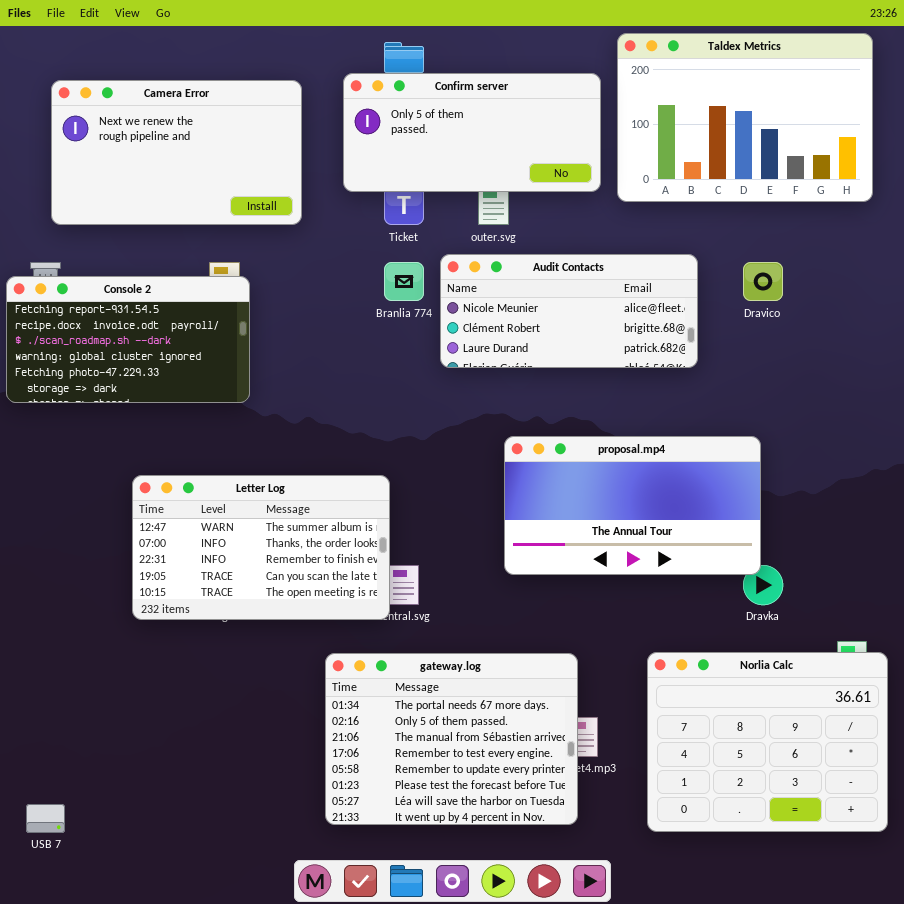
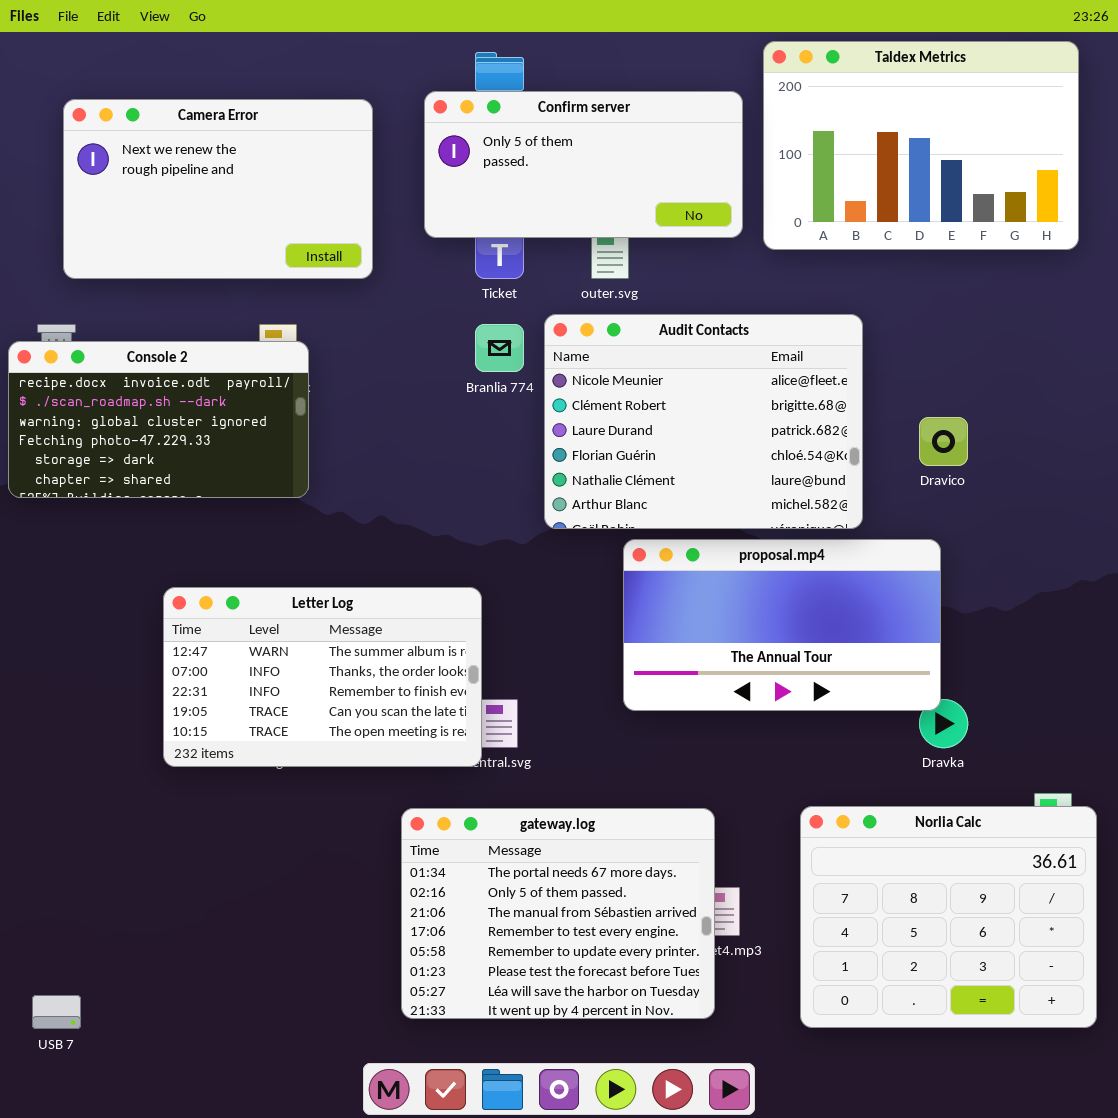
Audit Contacts: [440,254,698,368] -> [544,314,863,529], resized
Dravico: [743,262,783,301] -> [919,417,968,466], moved
Console 2: [6,276,250,403] -> [8,341,309,498], scrolled down 1 row

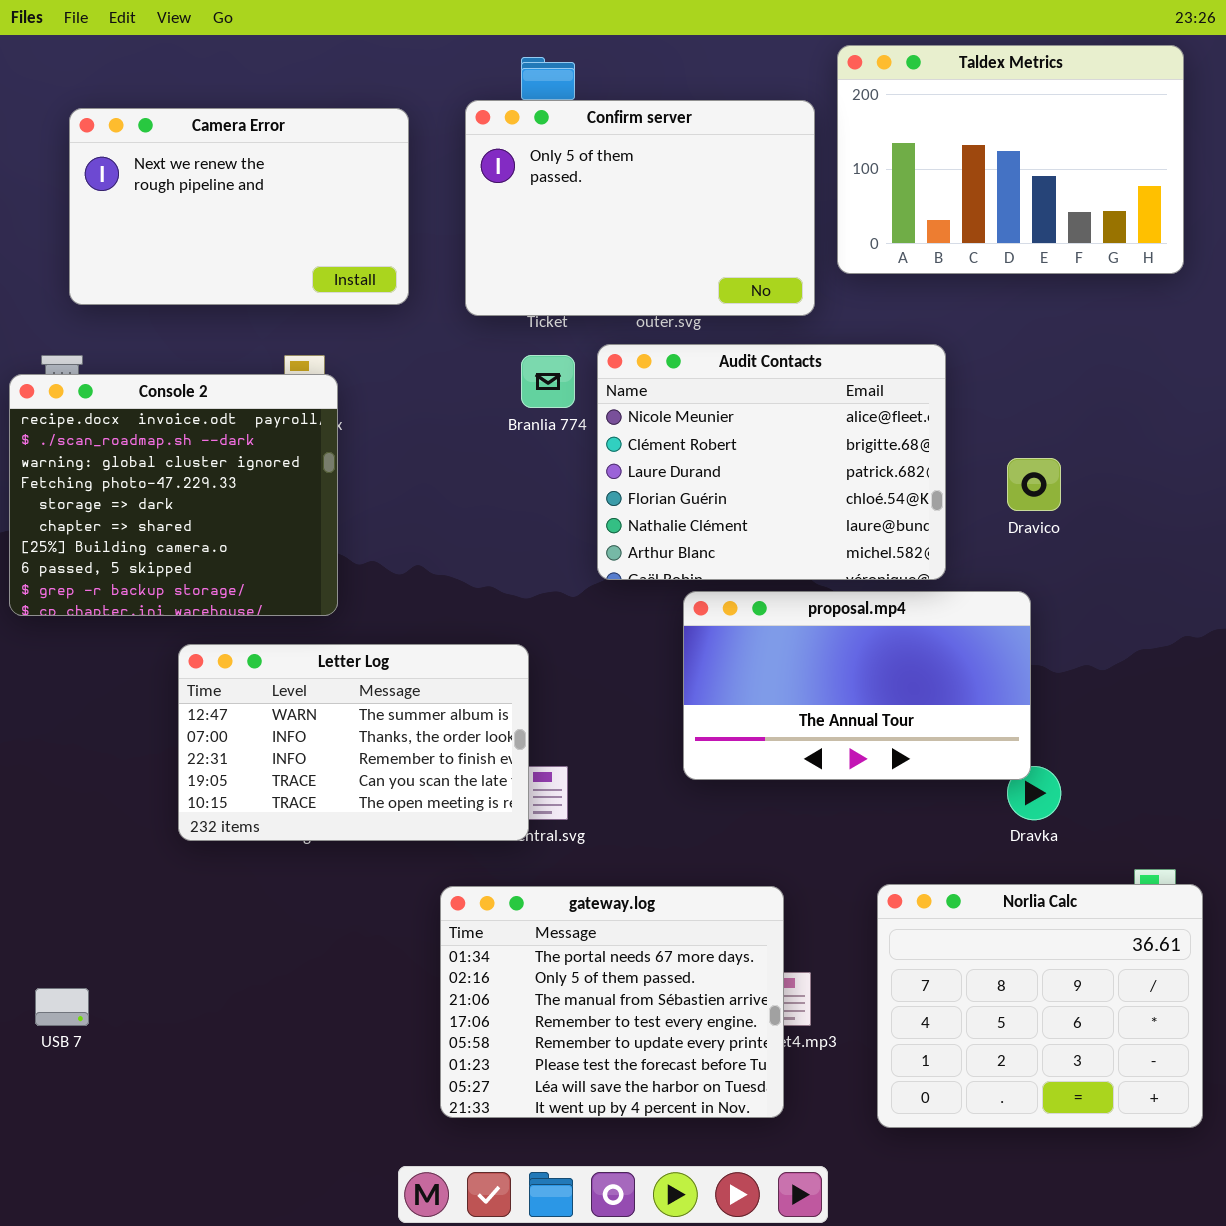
Confirm server: [424,91,743,238] -> [465,100,815,316], resized
Console 2: [8,341,309,498] -> [9,374,338,616], resized
USB 7: [32,995,81,1029] -> [35,988,89,1026], moved

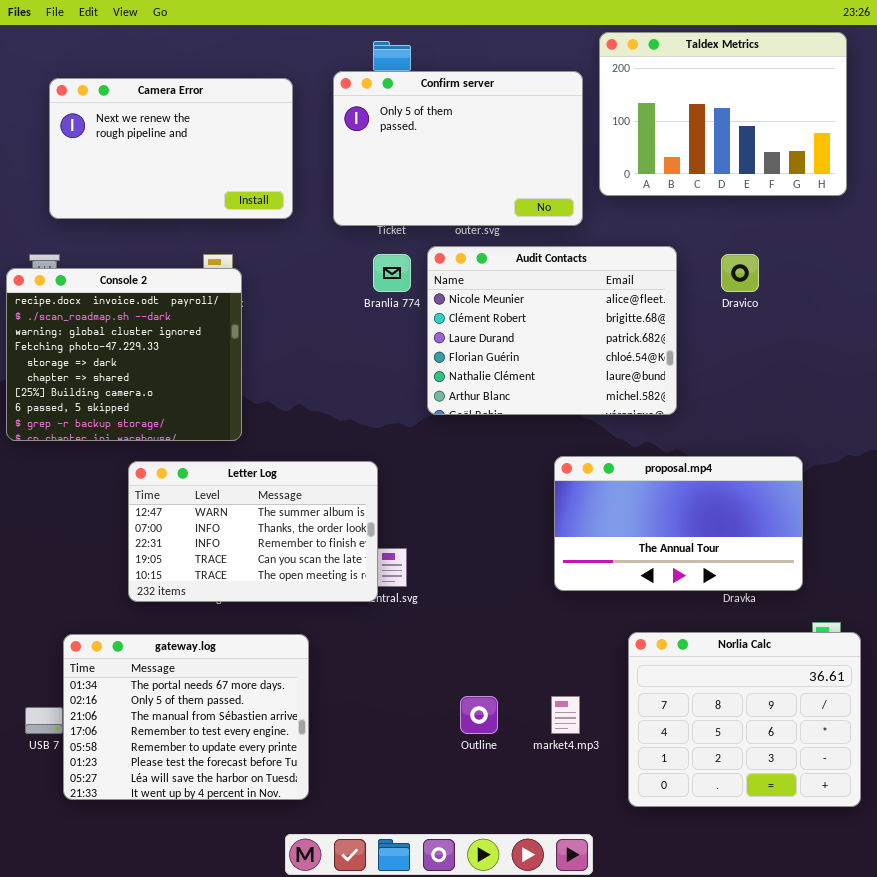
Dravico: [1007,458,1061,511] -> [721,254,759,292], moved
proposal.mp4: [683,591,1031,780] -> [554,456,803,591], moved
gateway.log: [440,886,784,1118] -> [63,634,309,800], moved

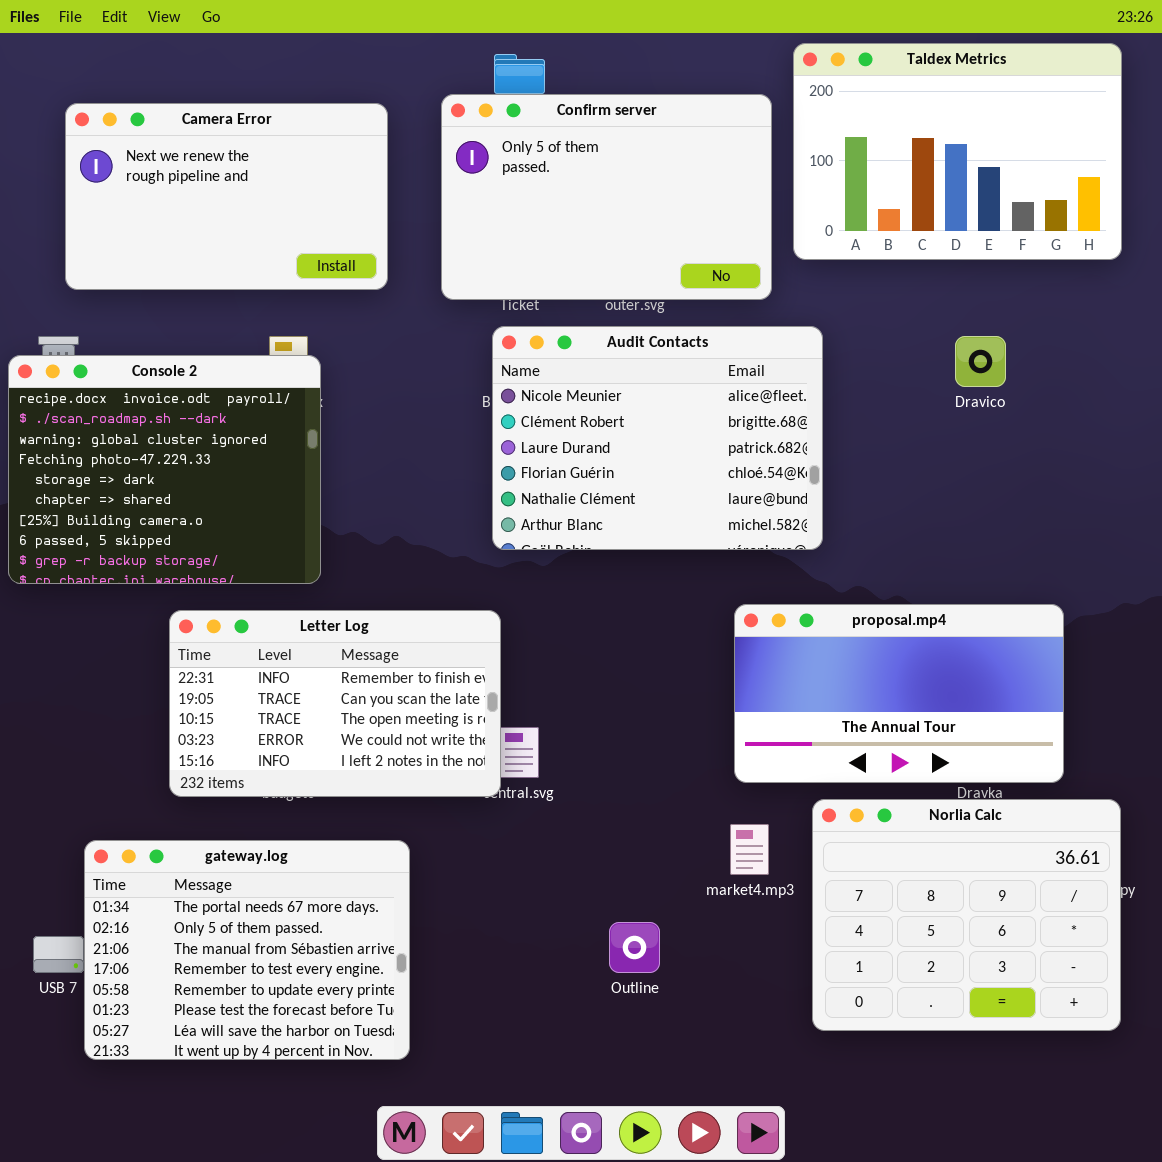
Audit Contacts: [427,246,677,415] -> [492,326,823,550], moved
Letter Log: [128,461,378,602] -> [169,610,501,797], scrolled down 2 rows
Norlia Calc: [628,632,861,807] -> [812,799,1121,1031], moved
market4.mp3: [551,696,580,734] -> [730,824,769,875], moved

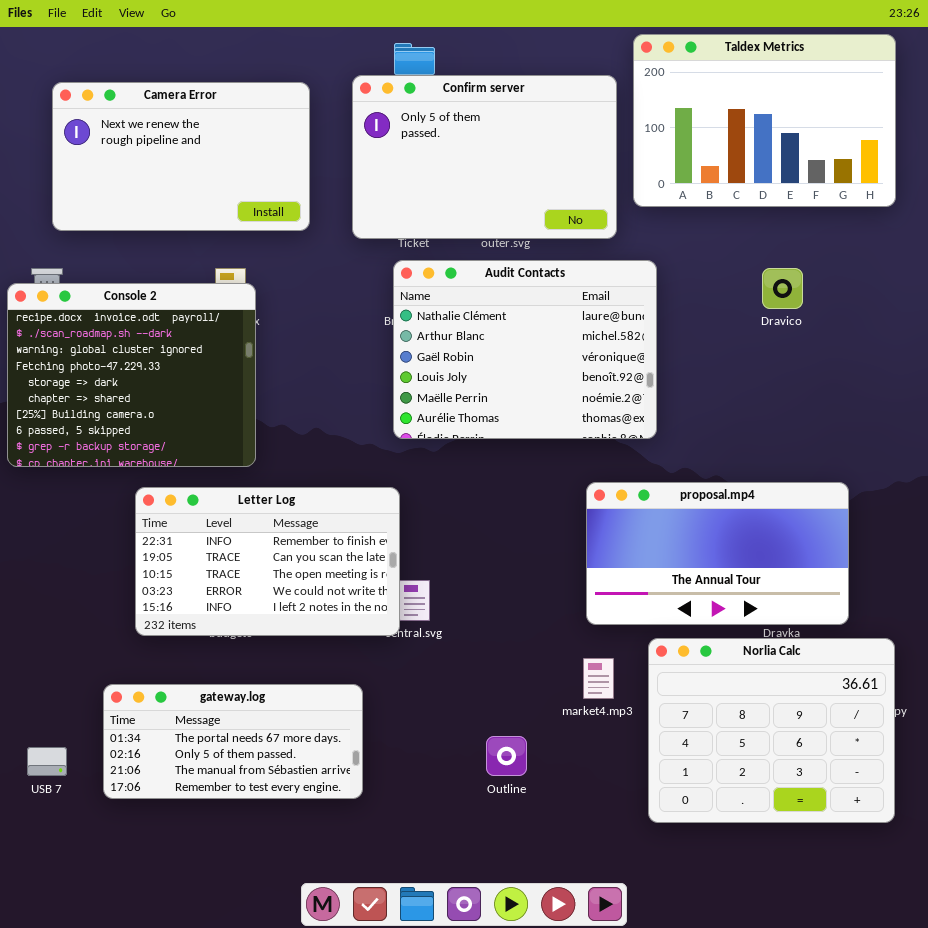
Audit Contacts: [492,326,823,550] -> [393,260,657,439], scrolled down 4 rows
gateway.log: [84,840,410,1060] -> [103,684,363,799], moved, resized

